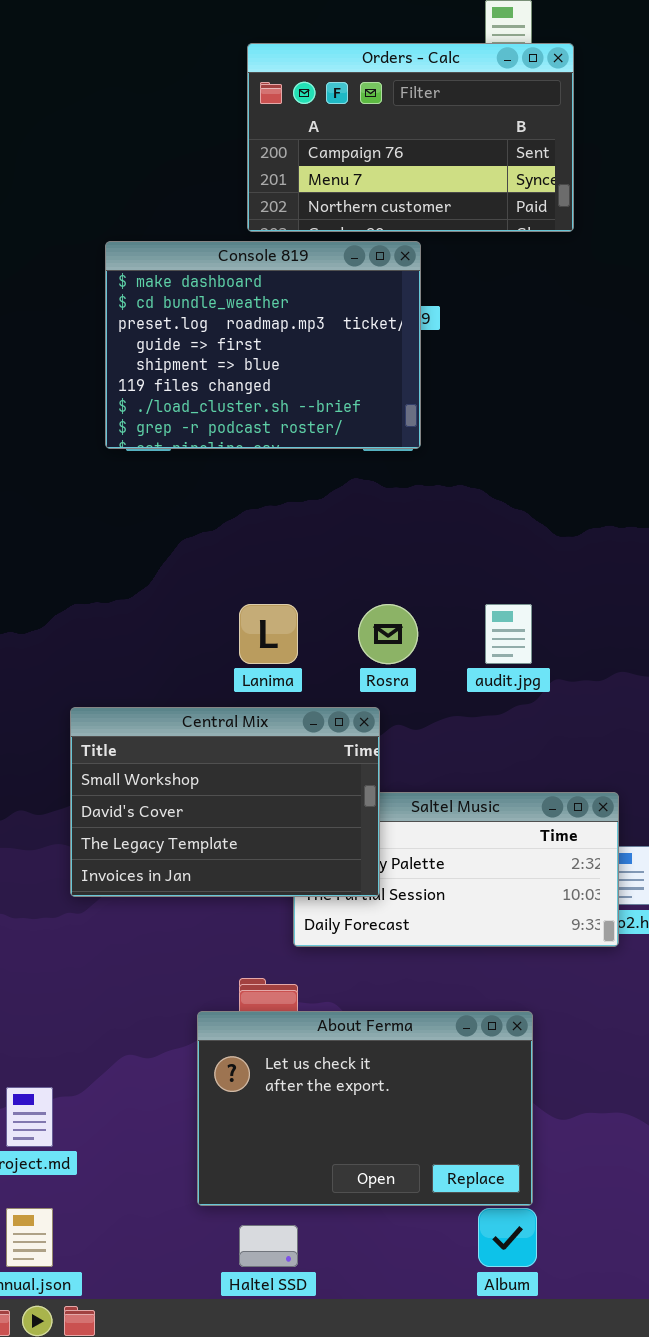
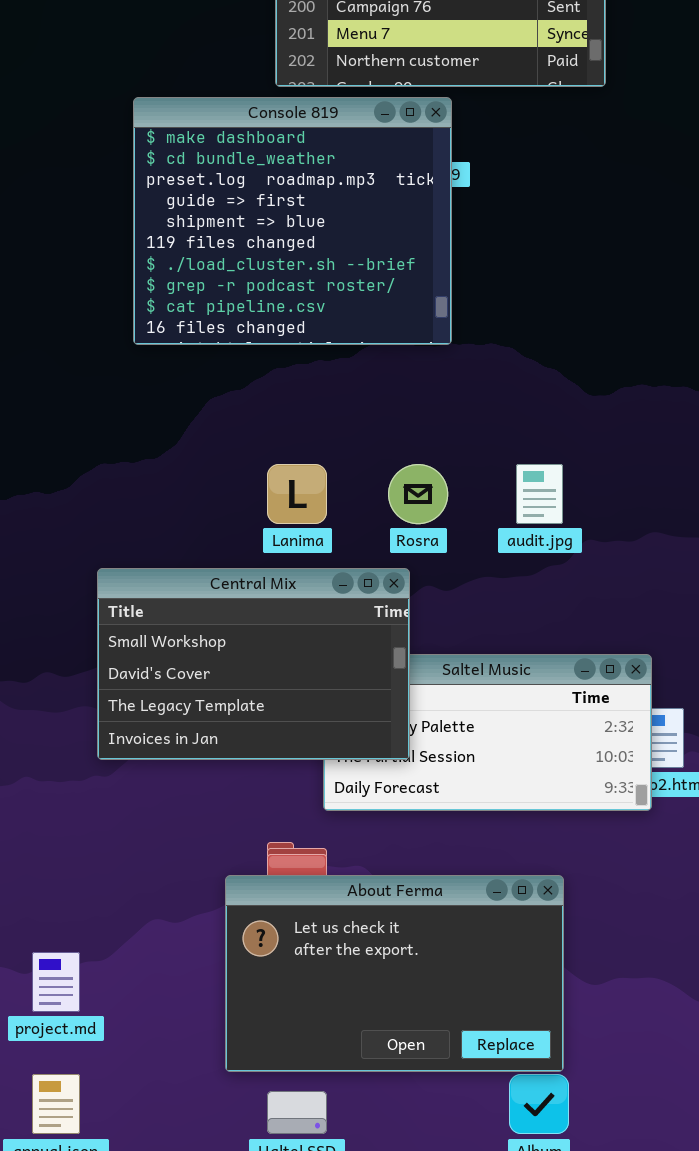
Console 819: [105,241,421,449] -> [133,97,452,345], resized

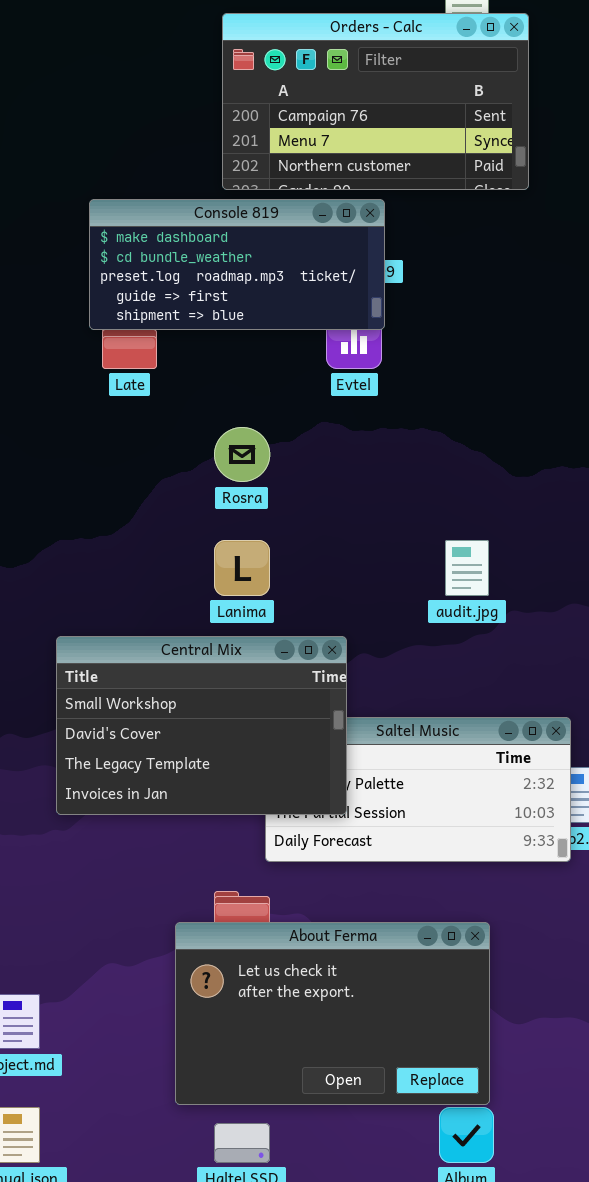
Console 819: [133,97,452,345] -> [89,199,385,330], resized
Rosra: [388,464,448,524] -> [214,427,270,482], moved

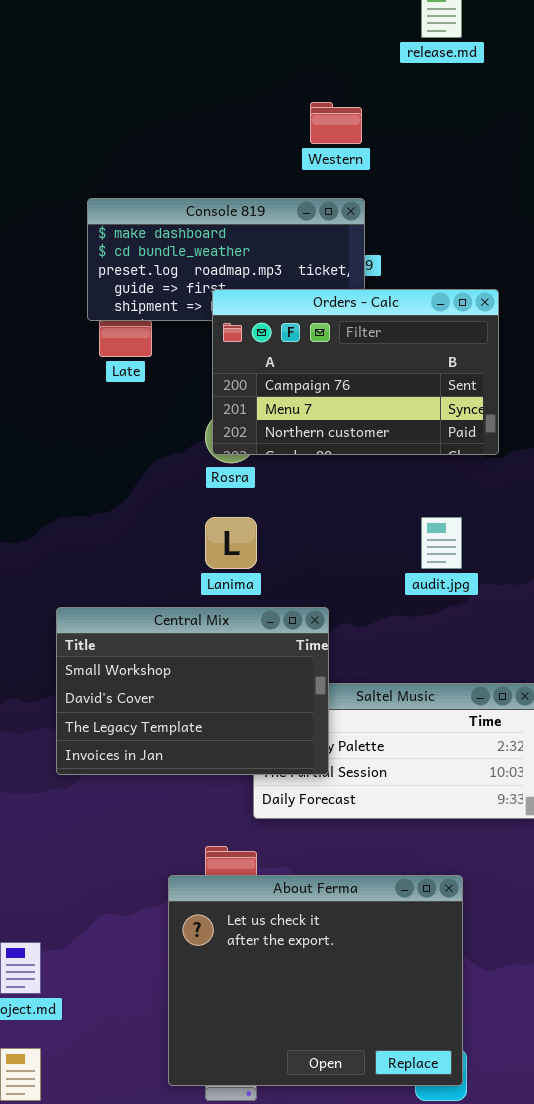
Orders - Calc: [222,13,529,190] -> [212,289,499,455], moved
About Ferma: [175,922,490,1105] -> [168,875,463,1086], resized

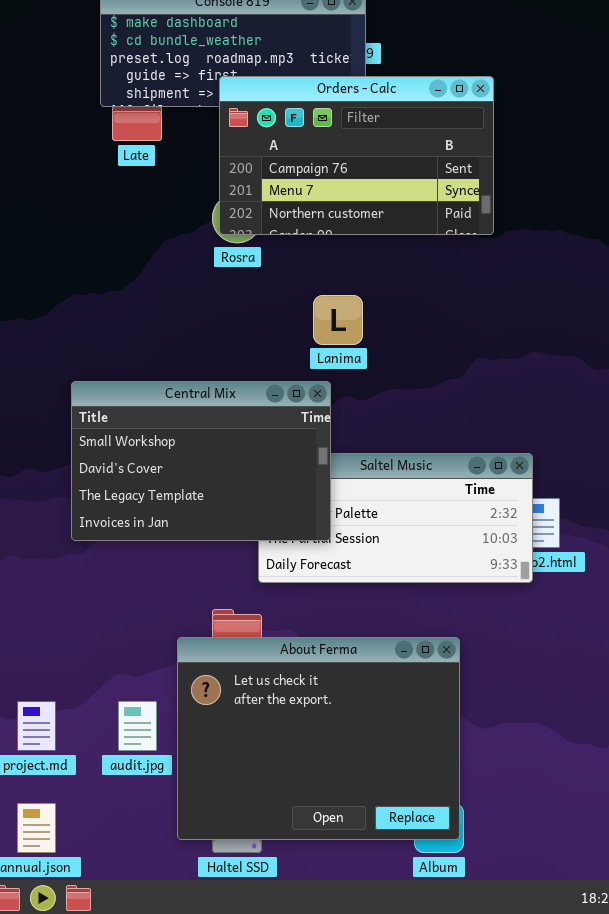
Lanima: [205,517,257,569] -> [313,295,363,345], moved
audit.jpg: [421,517,462,569] -> [118,701,157,751], moved

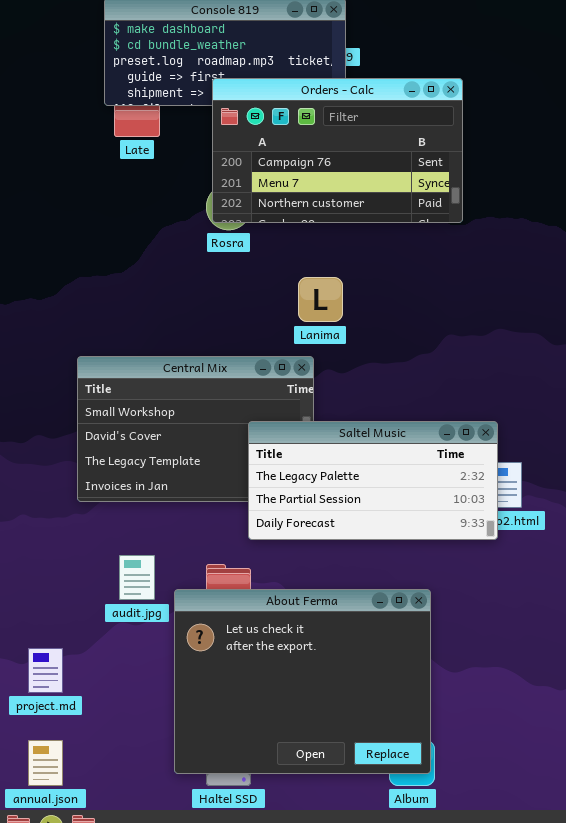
Saltel Music: [258,453,533,583] -> [248,421,498,540], raised
audit.jpg: [118,701,157,751] -> [119,555,155,600], moved

